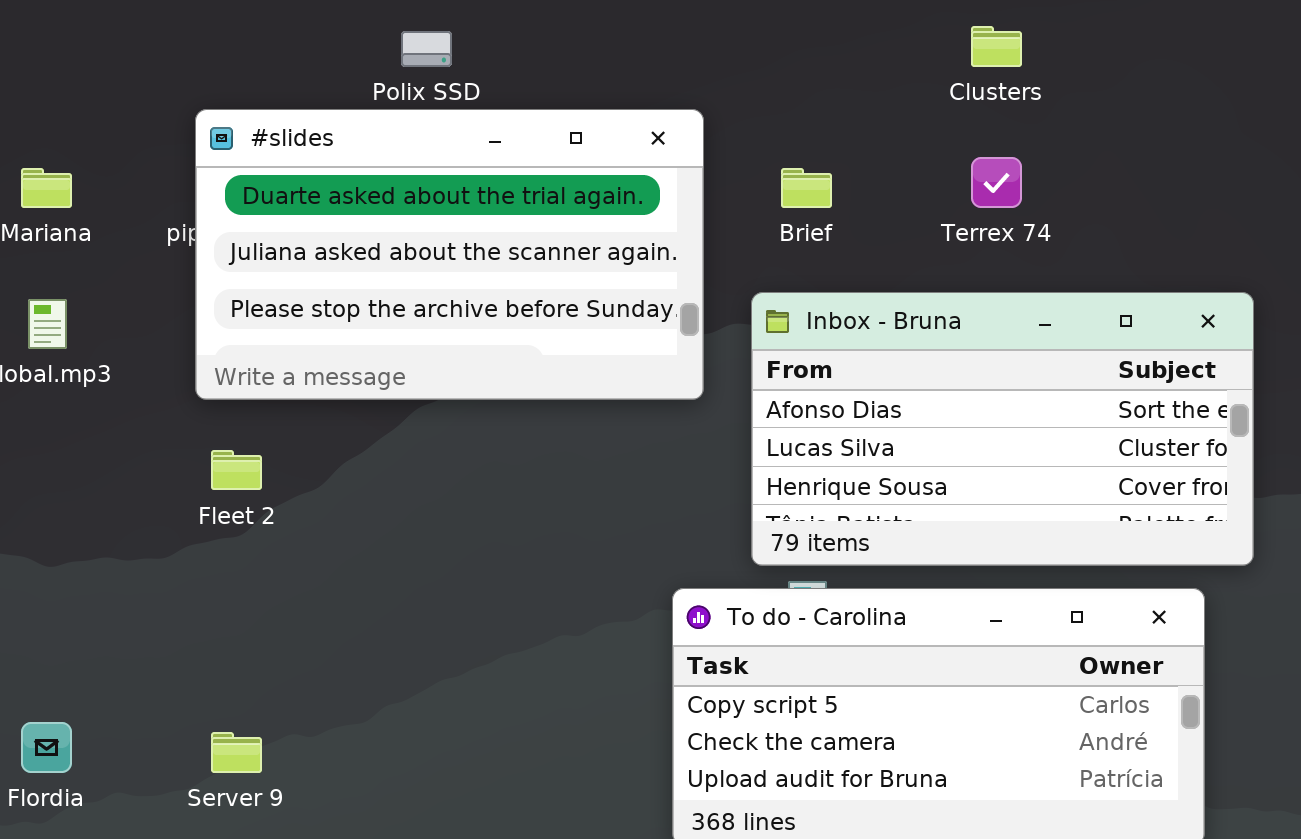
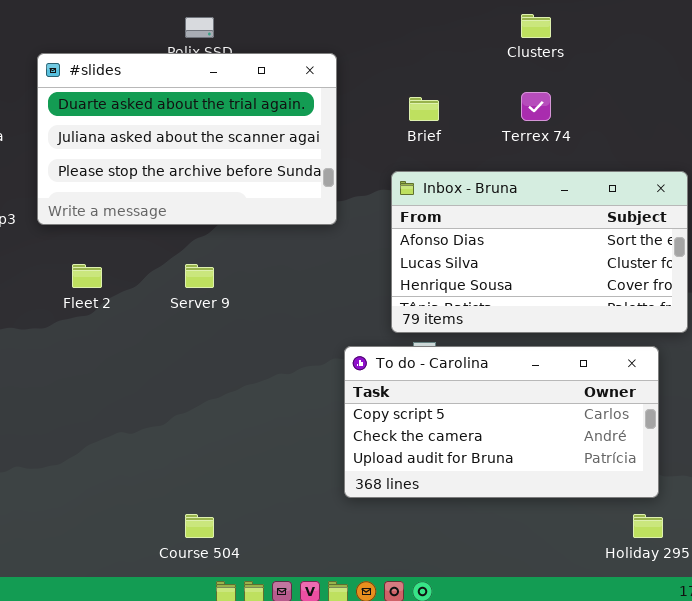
#slides: [195,109,704,400] -> [37,53,337,225], moved
Server 9: [211,732,262,773] -> [185,264,214,288], moved

